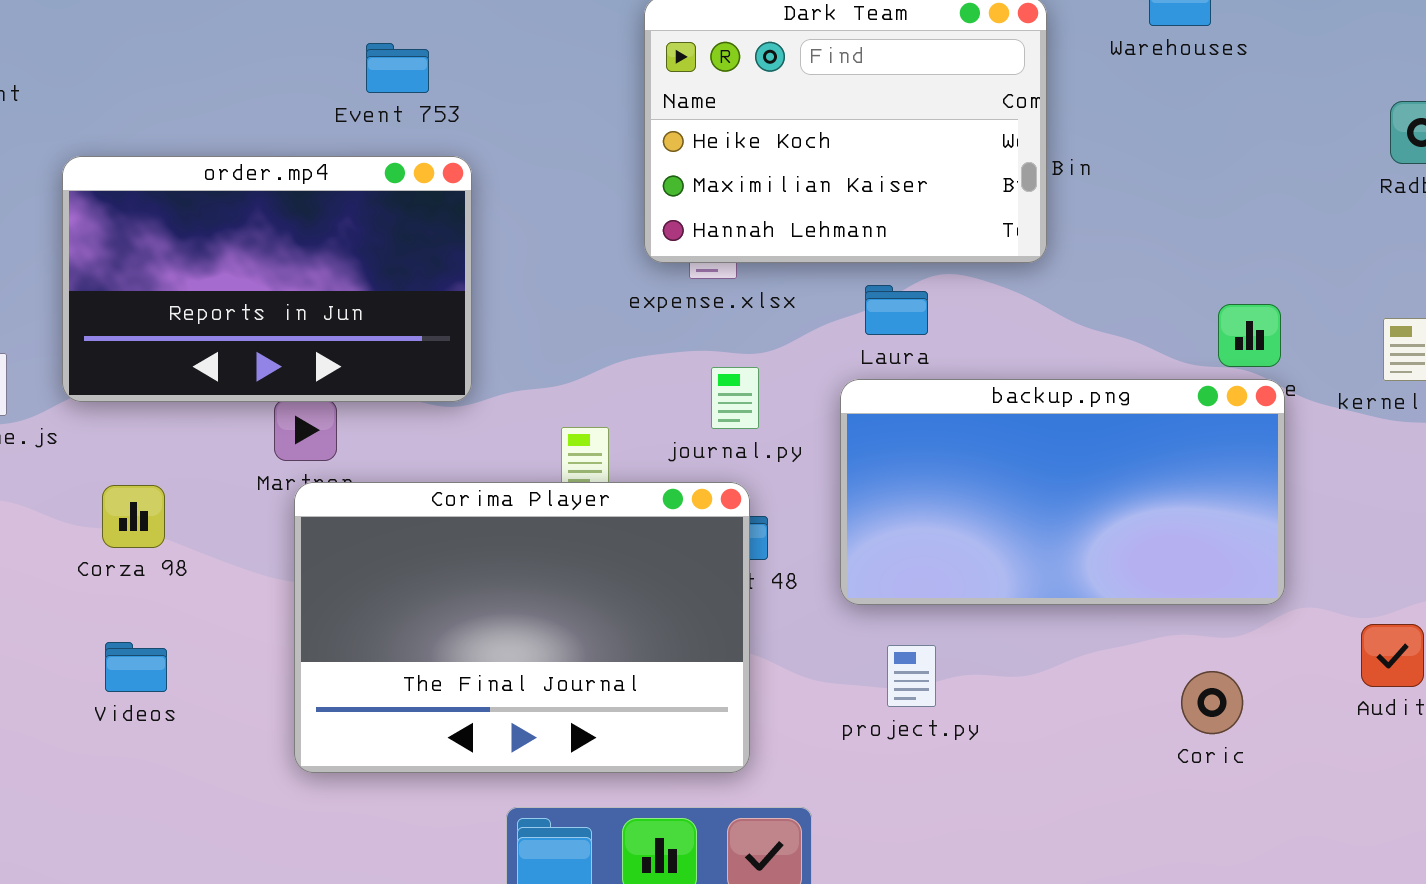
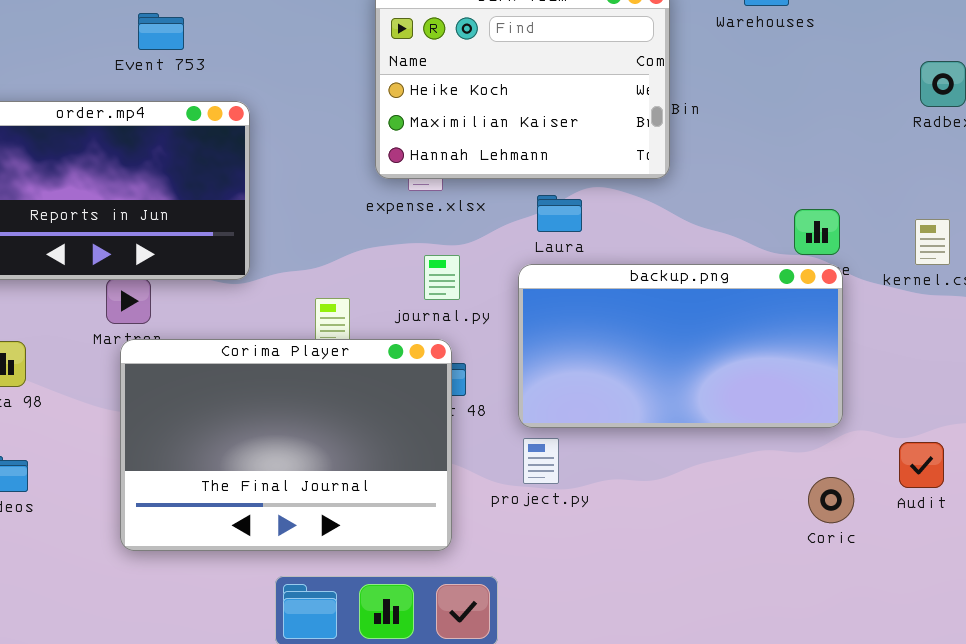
Event 753: [366,43,429,93] -> [138,13,184,50], moved
project.py: [887,645,936,707] -> [523,438,559,484], moved
Coric: [1181,671,1243,734] -> [808,477,854,523], moved

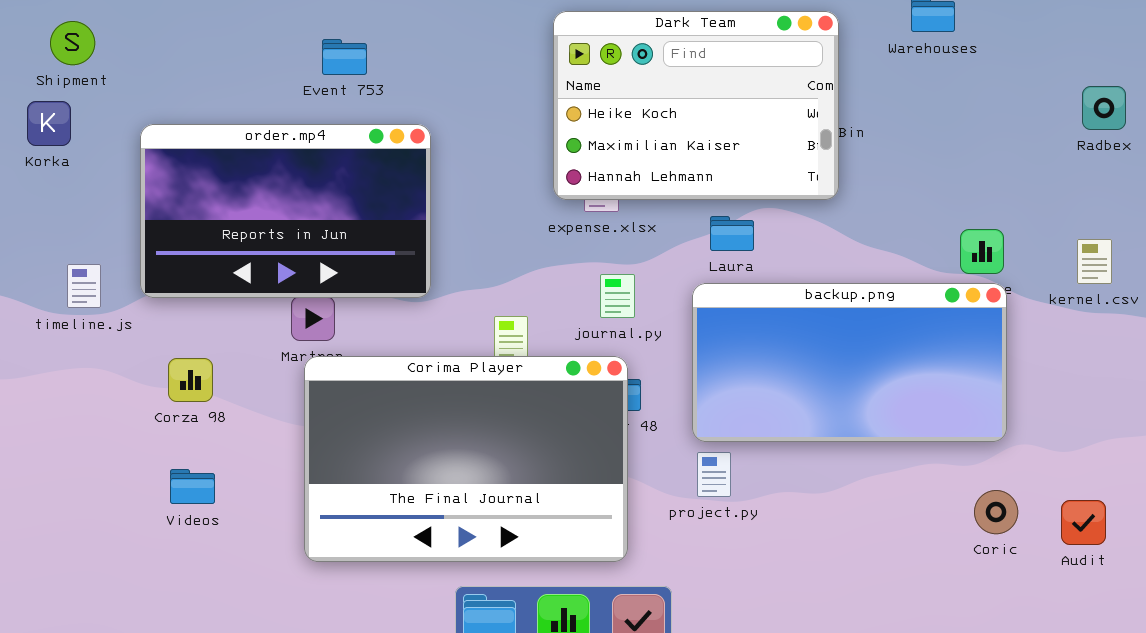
Audit: [899,442,944,488] -> [1061,500,1106,545], moved

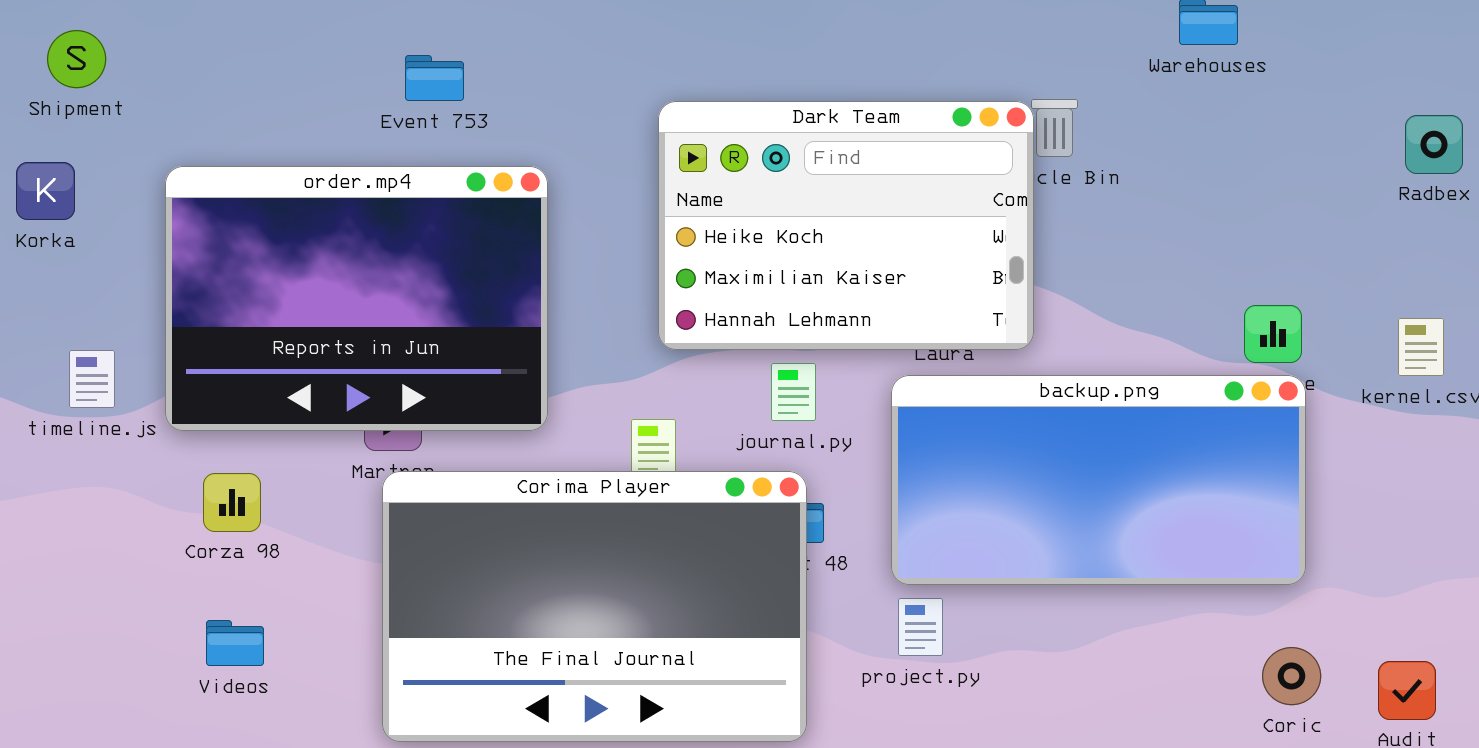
Dark Team: [553,11,839,200] -> [658,101,1034,350], moved
Korka: [27,101,71,146] -> [16,162,75,220], moved
order.mp4: [140,124,431,298] -> [165,166,548,431], resized

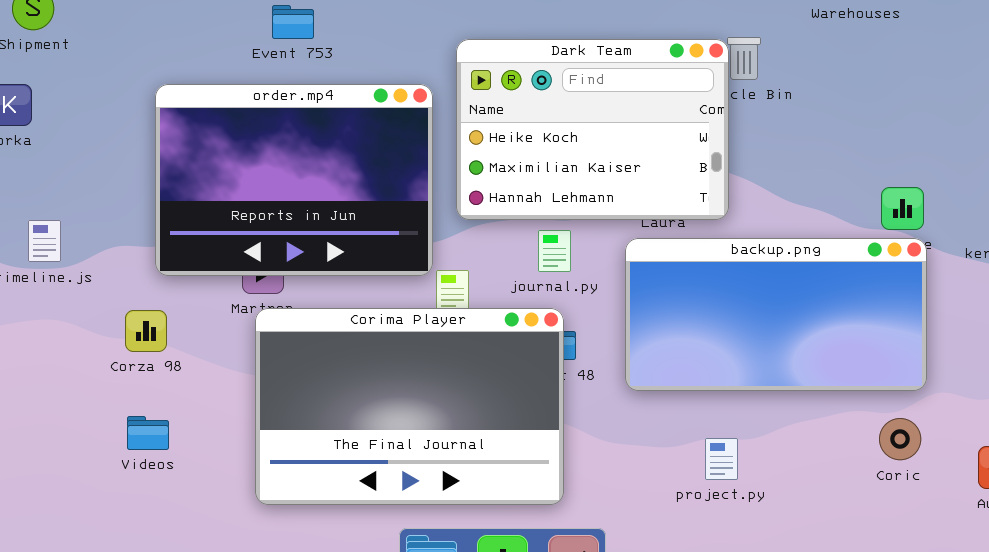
order.mp4: [165,166,548,431] -> [155,84,433,276], moved
project.py: [898,598,943,656] -> [705,438,738,480], moved
Coric: [1262,647,1321,705] -> [879,418,921,460], moved

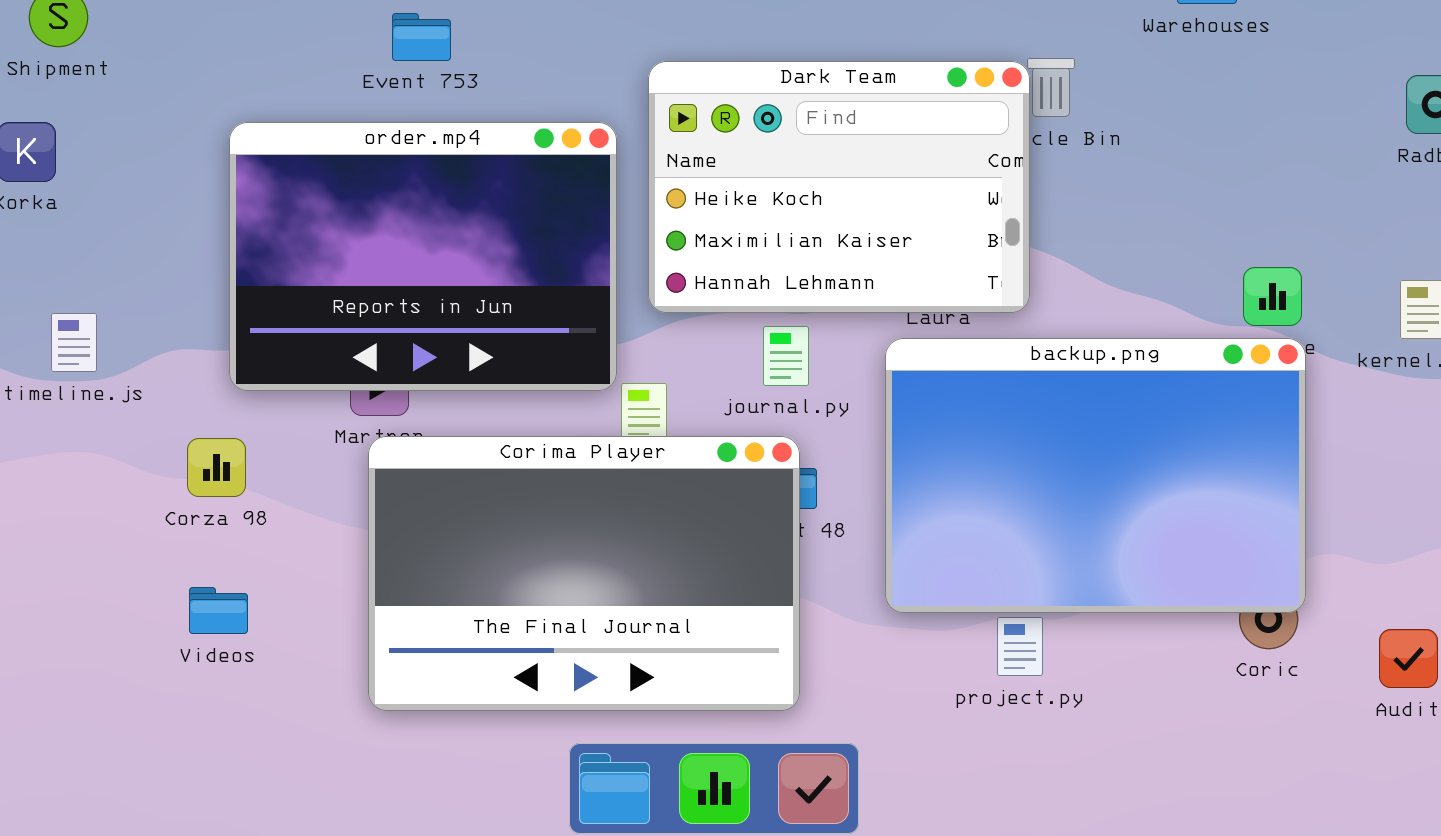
backup.png: [625,238,927,391] -> [885,338,1306,613], resized

